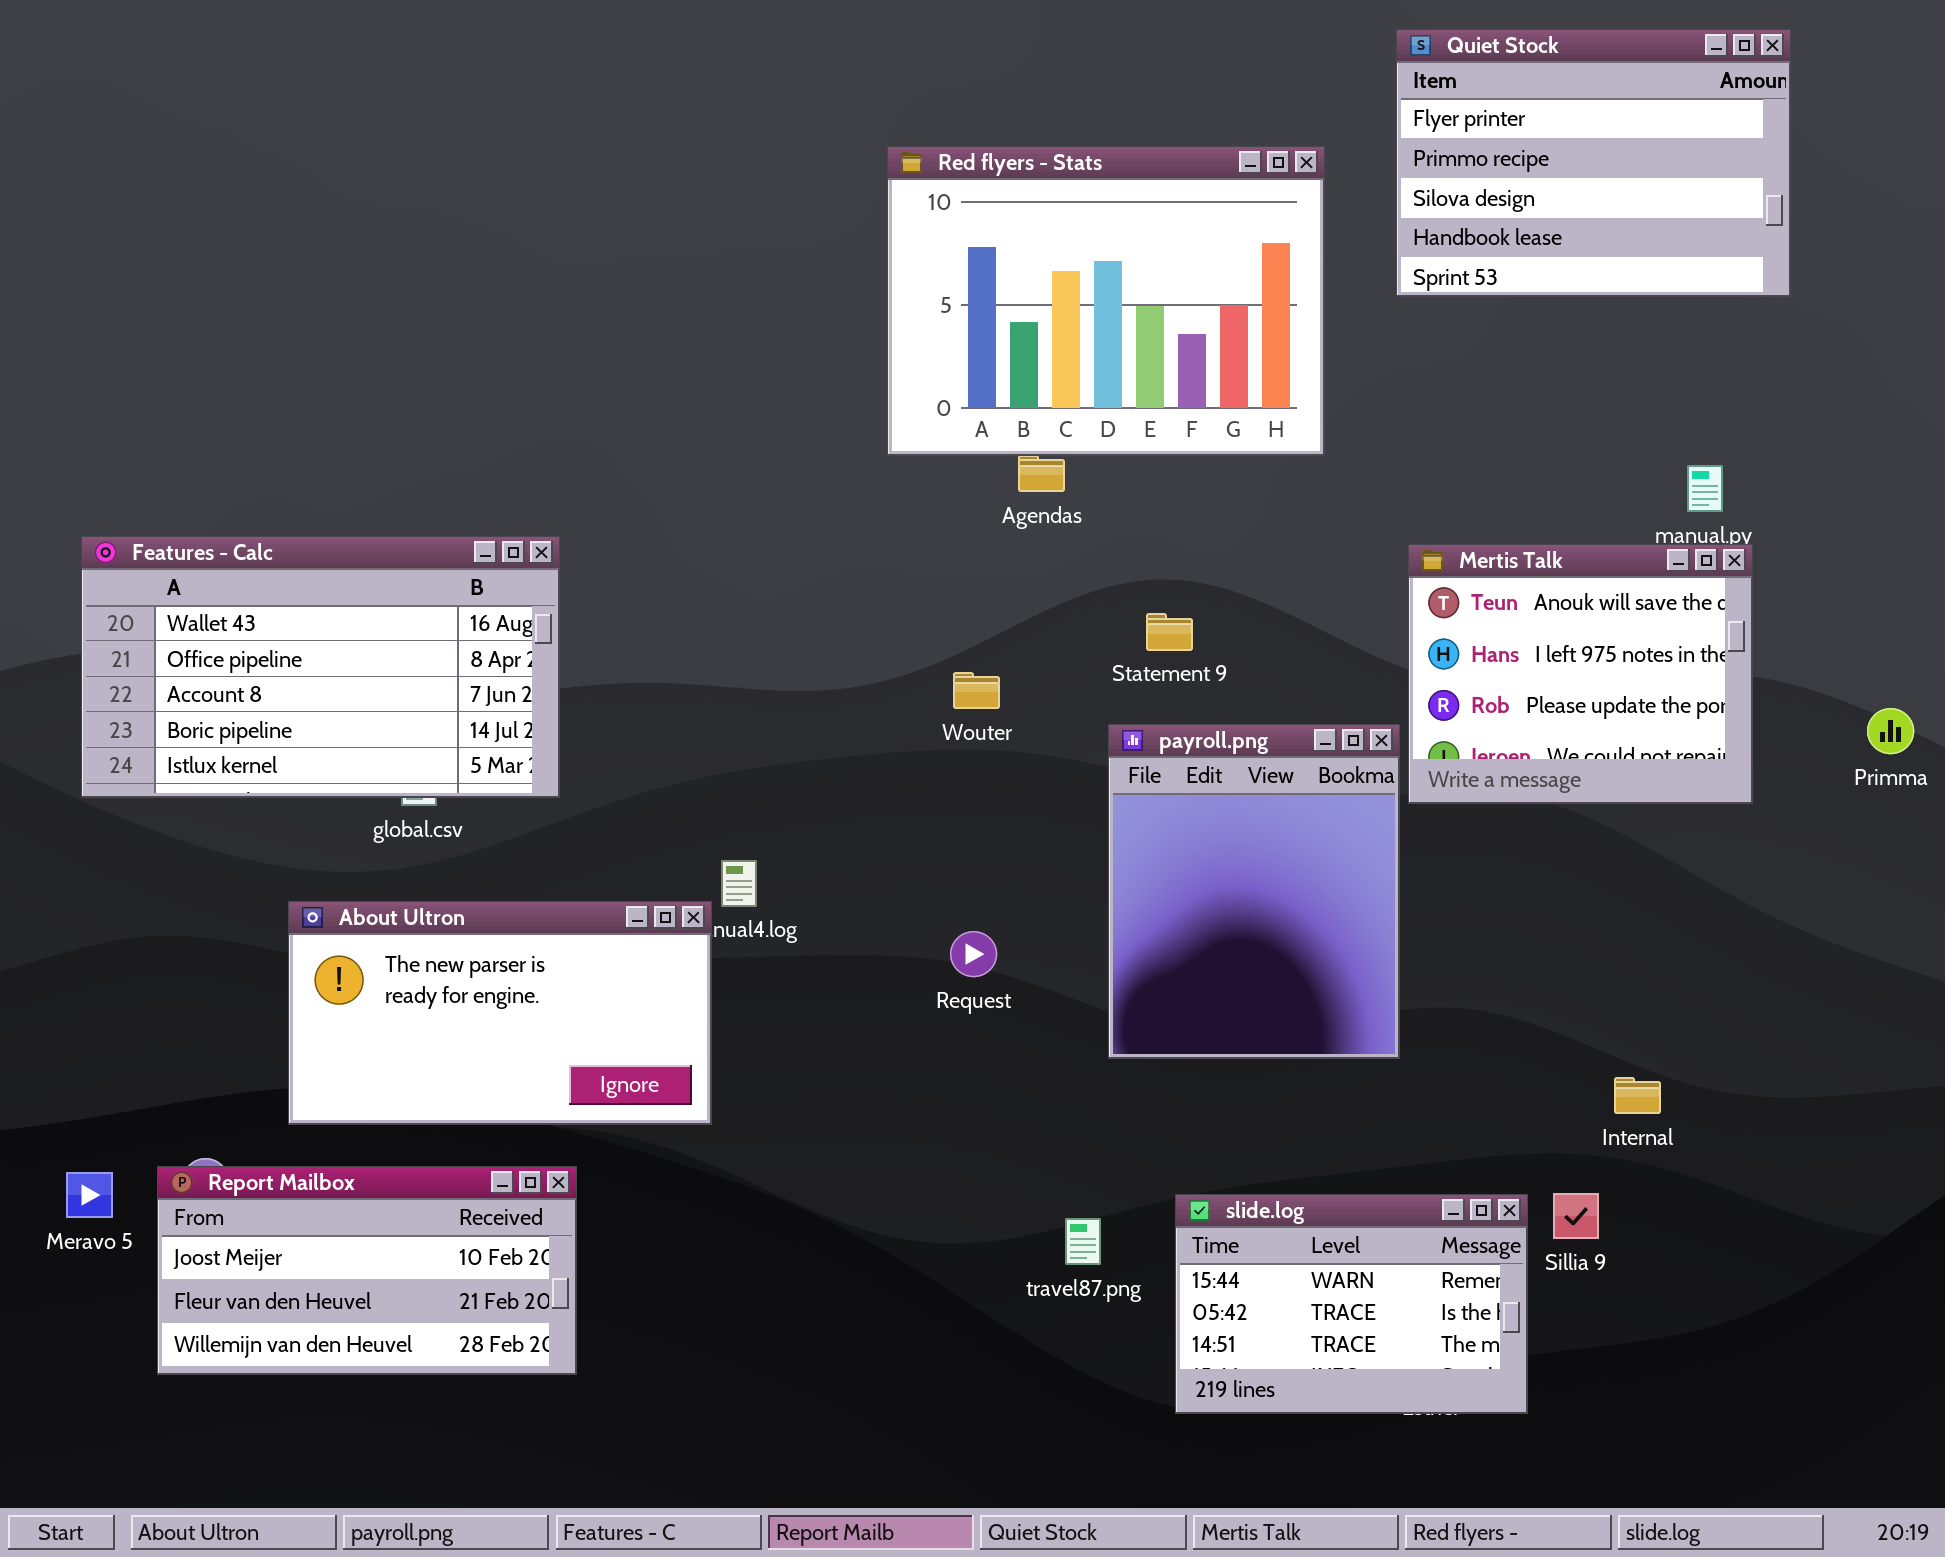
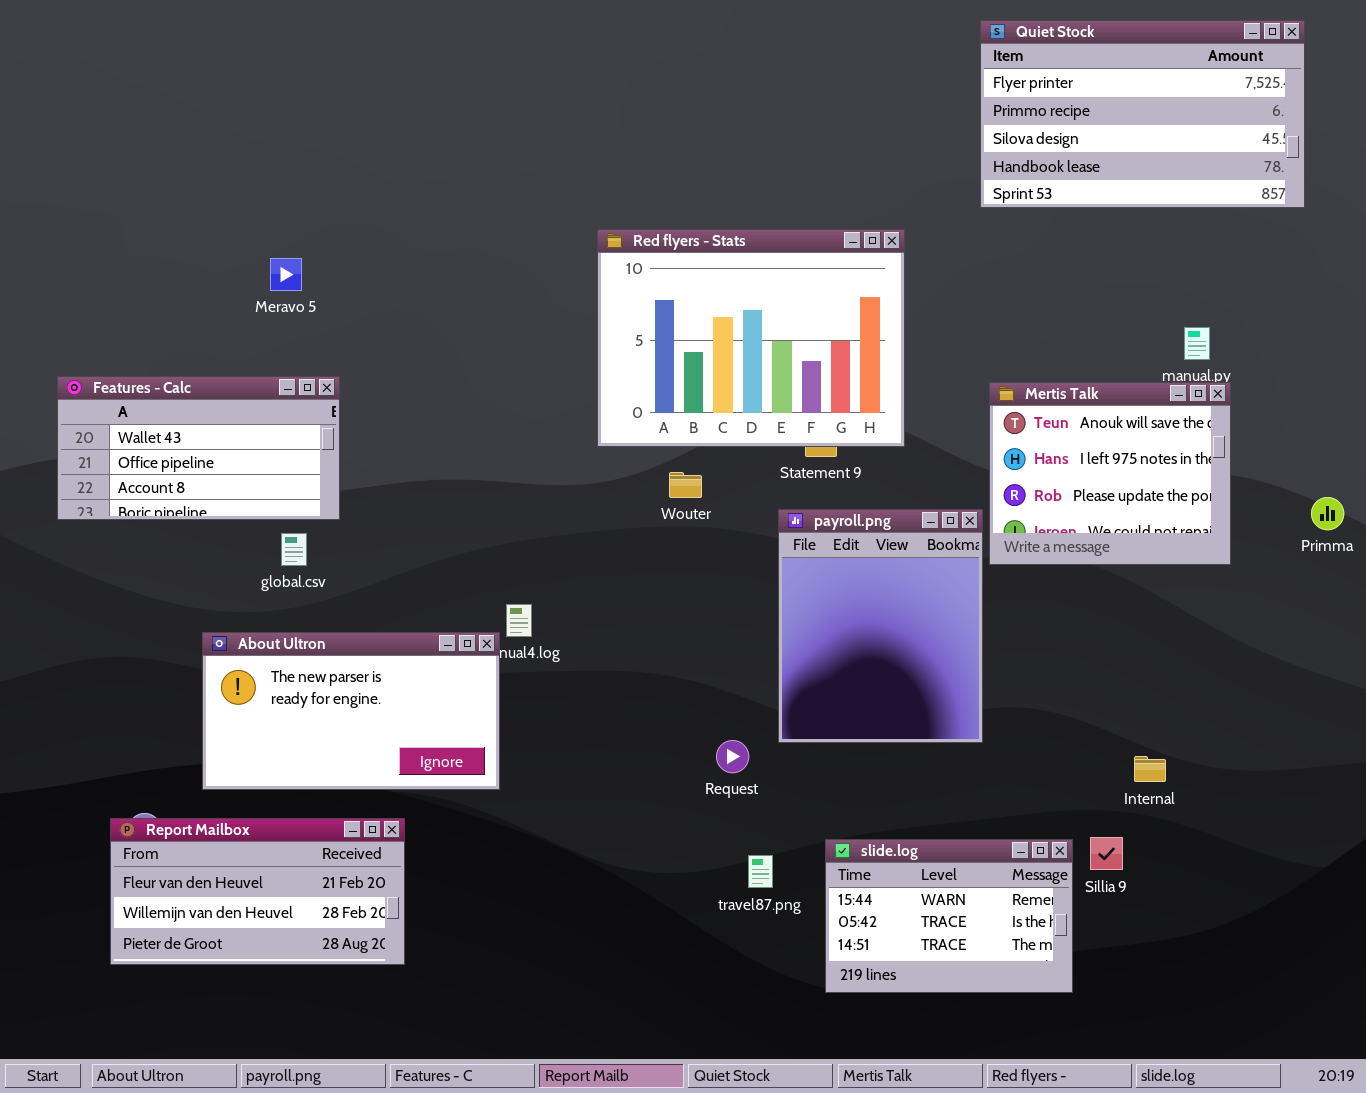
Quiet Stock: [1396,29,1791,297] -> [980,20,1305,208], resized
Red flyers - Stats: [887,146,1325,456] -> [597,229,905,447], moved
Features - Calc: [81,536,560,798] -> [57,376,340,520], resized
Request: [950,931,997,977] -> [716,740,749,773], moved
Report Mailbox: [157,1166,577,1375] -> [110,818,405,965], scrolled down 1 row
Meravo 5: [66,1172,113,1218] -> [270,258,302,291], moved

